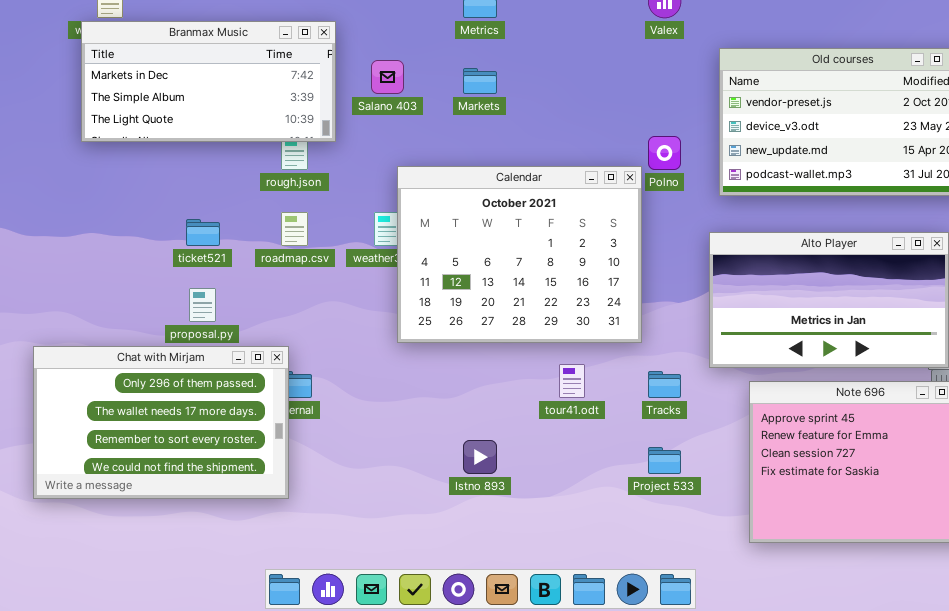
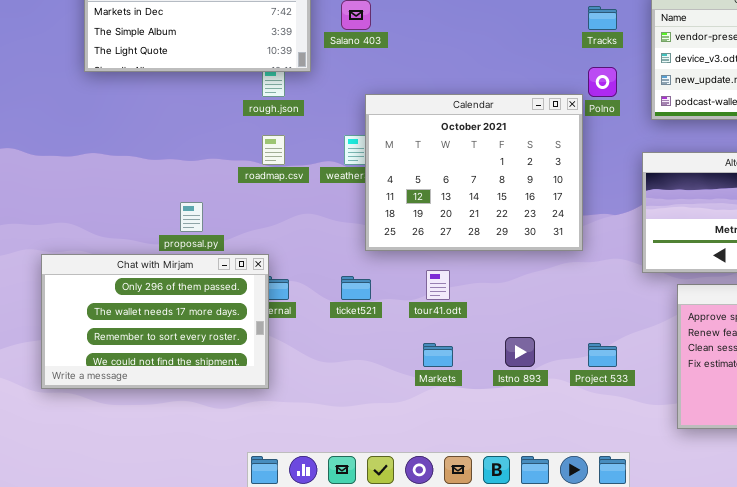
Markets: [463,68,497,94] -> [423,343,453,367], moved
ticket521: [186,219,220,246] -> [341,276,371,300], moved
tour41.odt: [559,364,585,398] -> [426,270,450,300], moved
Tracks: [648,371,681,398] -> [588,6,617,30], moved
Istno 893: [463,440,497,474] -> [505,337,535,367], moved

